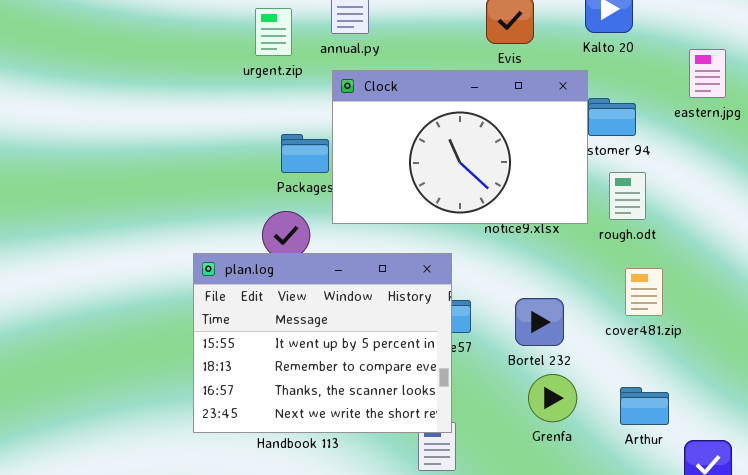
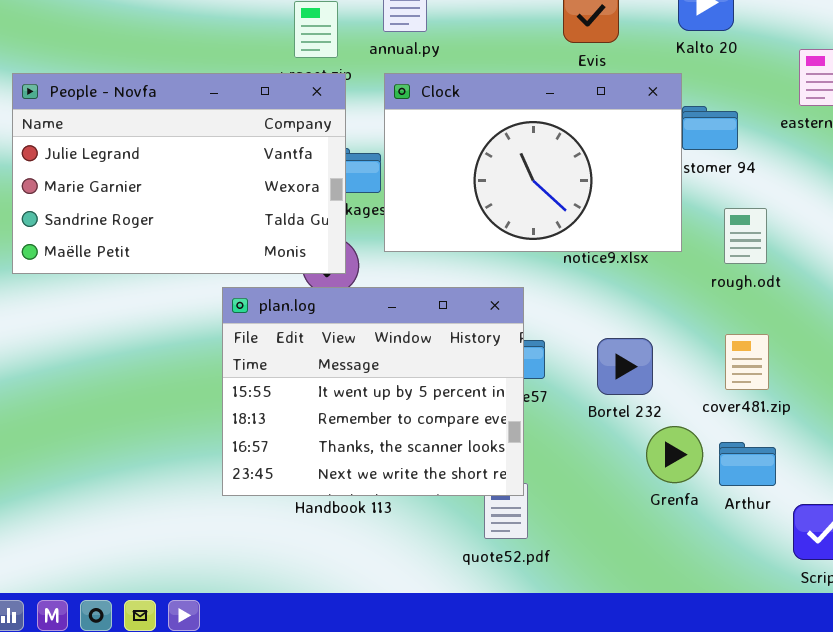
People - Novfa: none -> [12,73,346,274], opened
rough.odt: [609,172,646,220] -> [724,208,767,264], moved
cover481.zip: [625,268,663,316] -> [725,334,769,390], moved
Grenfa: [528,374,577,422] -> [646,426,703,483], moved

